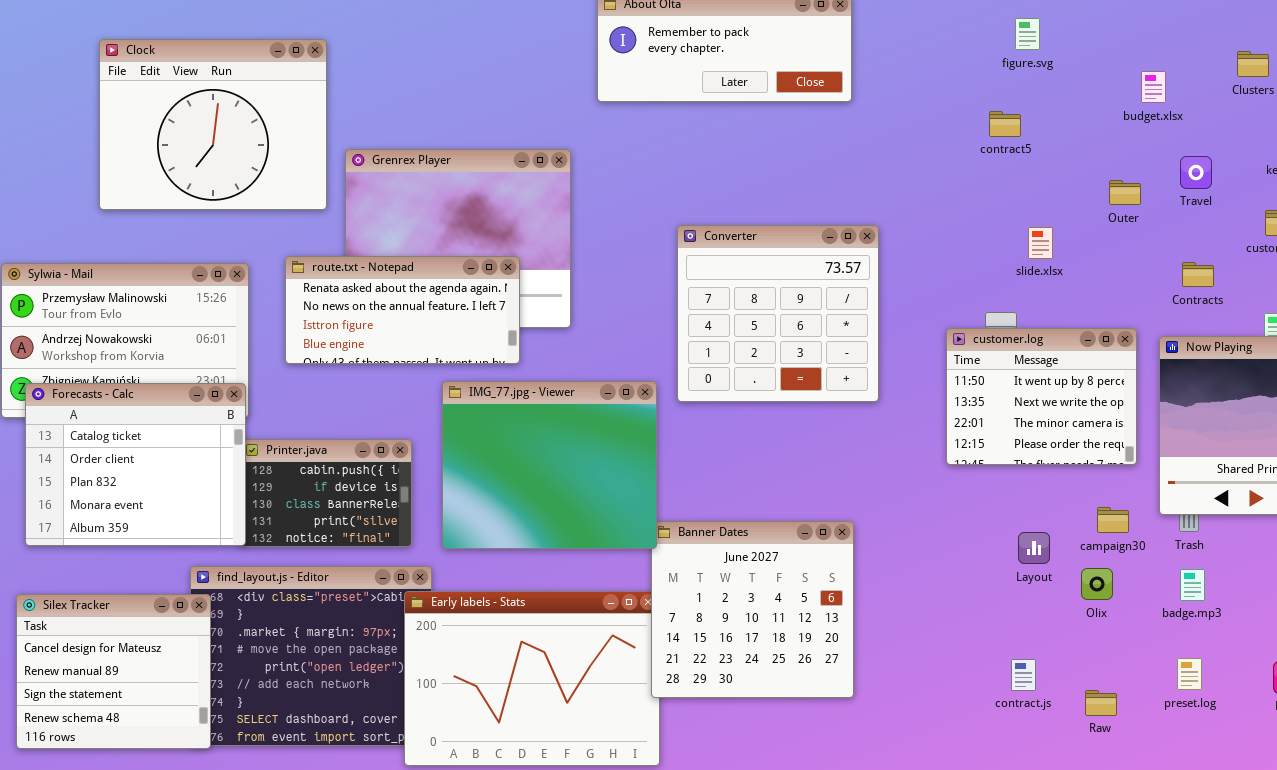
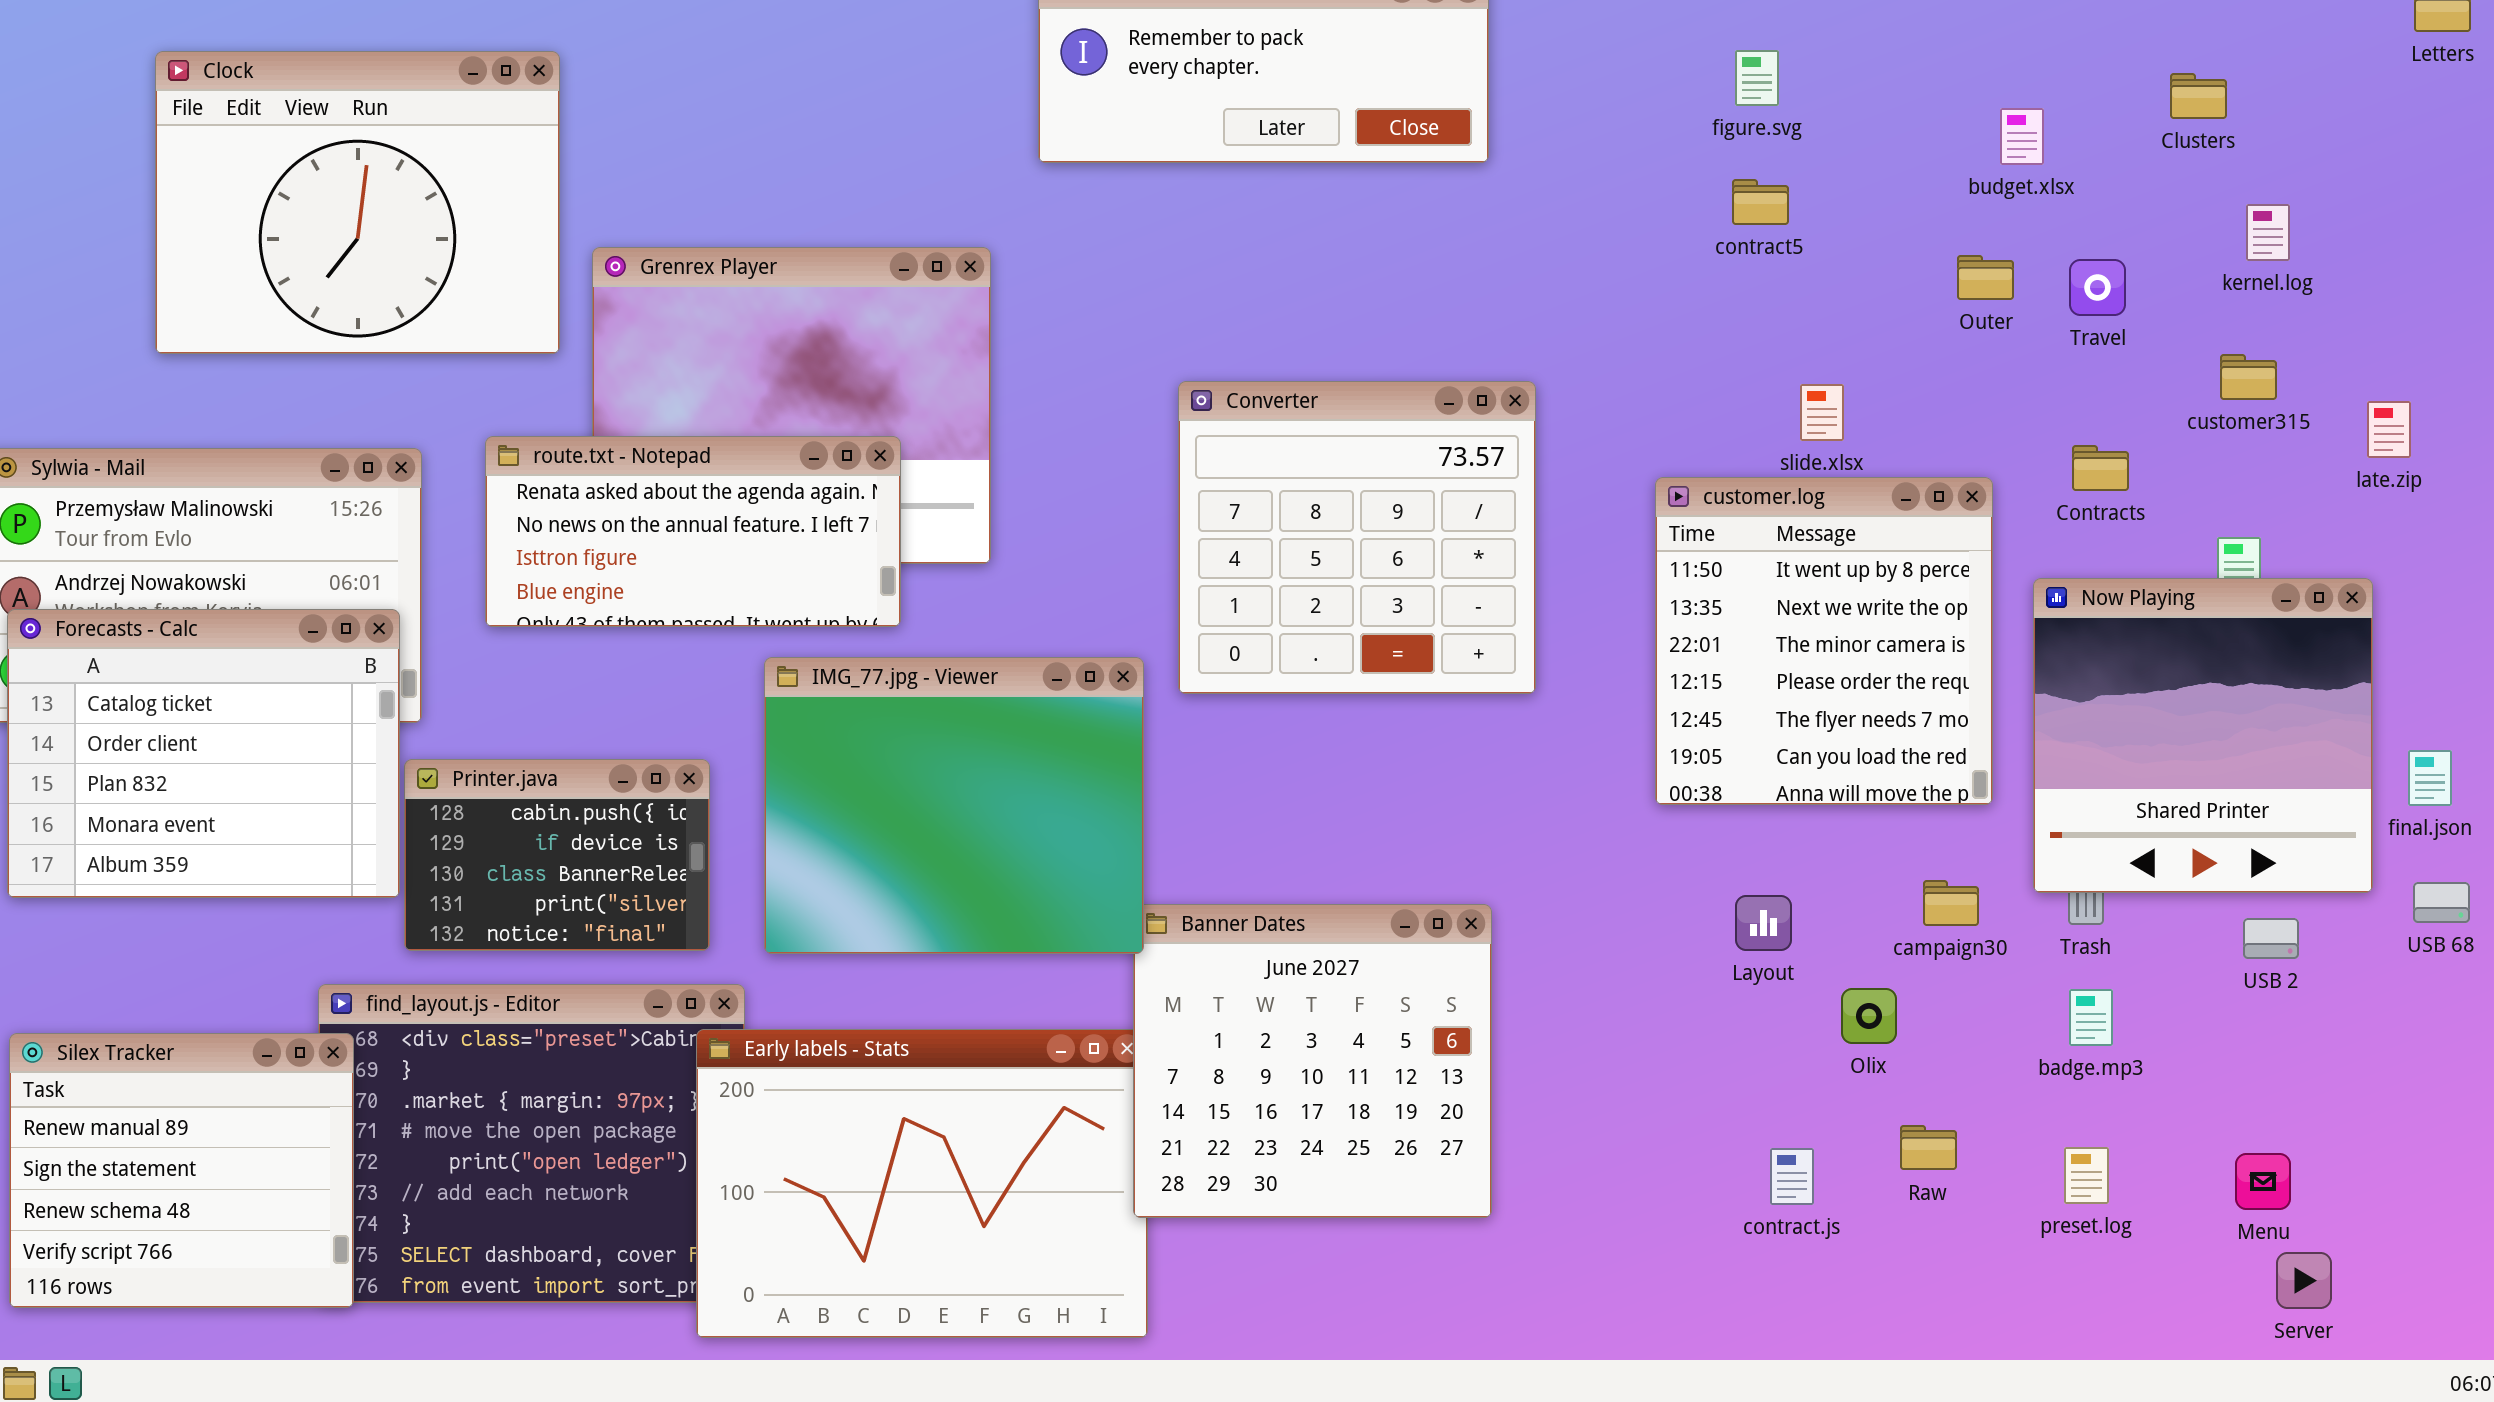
figure.svg: [1015,18,1040,50] -> [1735,50,1779,106], moved
Outer: [1109,180,1141,205] -> [1957,255,2014,300], moved
customer.log: [946,328,1137,465] -> [1655,477,1993,805], resized
Forecasts - Calc: [25,383,246,546] -> [7,609,400,898], moved
Layout: [1018,532,1050,564] -> [1735,895,1792,951], moved
Olix: [1081,568,1113,600] -> [1841,988,1897,1044], moved
Silex Tracker: [16,594,211,749] -> [9,1033,354,1308], scrolled down 1 row
Raw: [1085,690,1117,716] -> [1900,1125,1957,1170], moved

